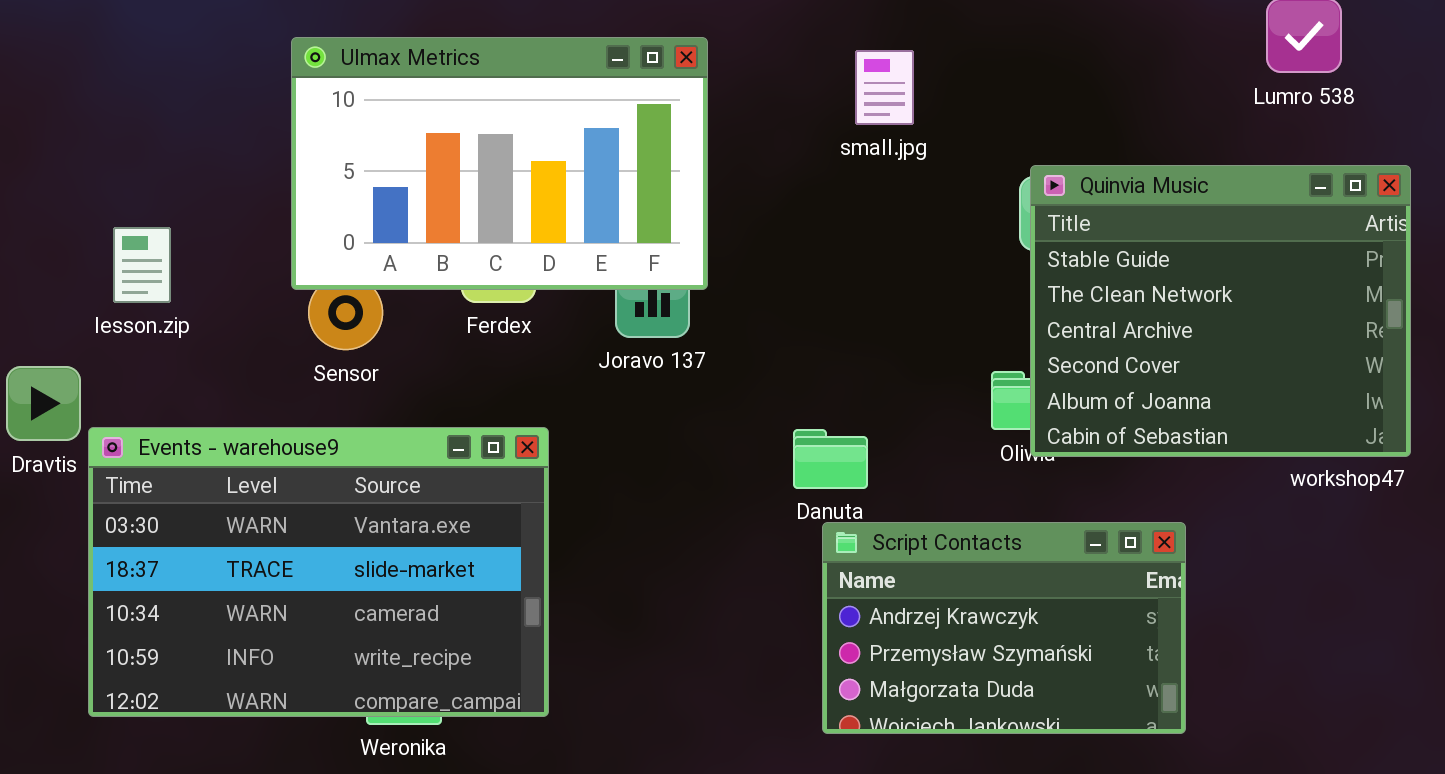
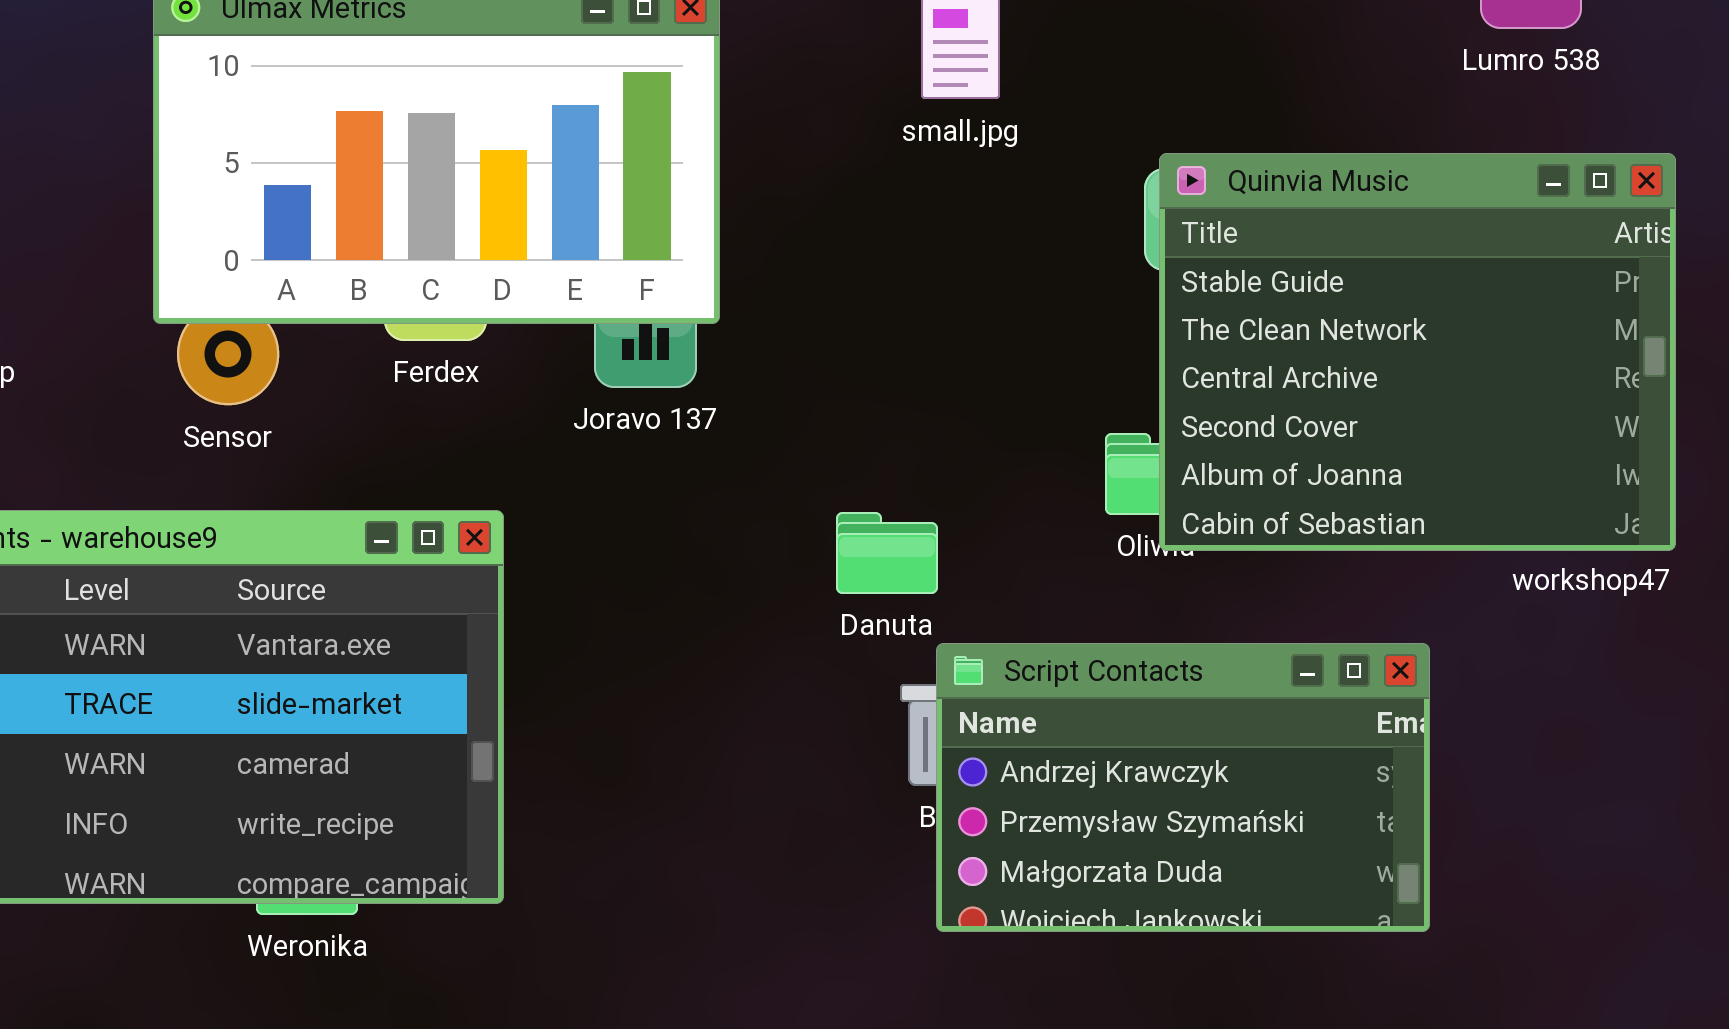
Script Contacts: [822,522,1186,734] -> [936,643,1430,932], moved

